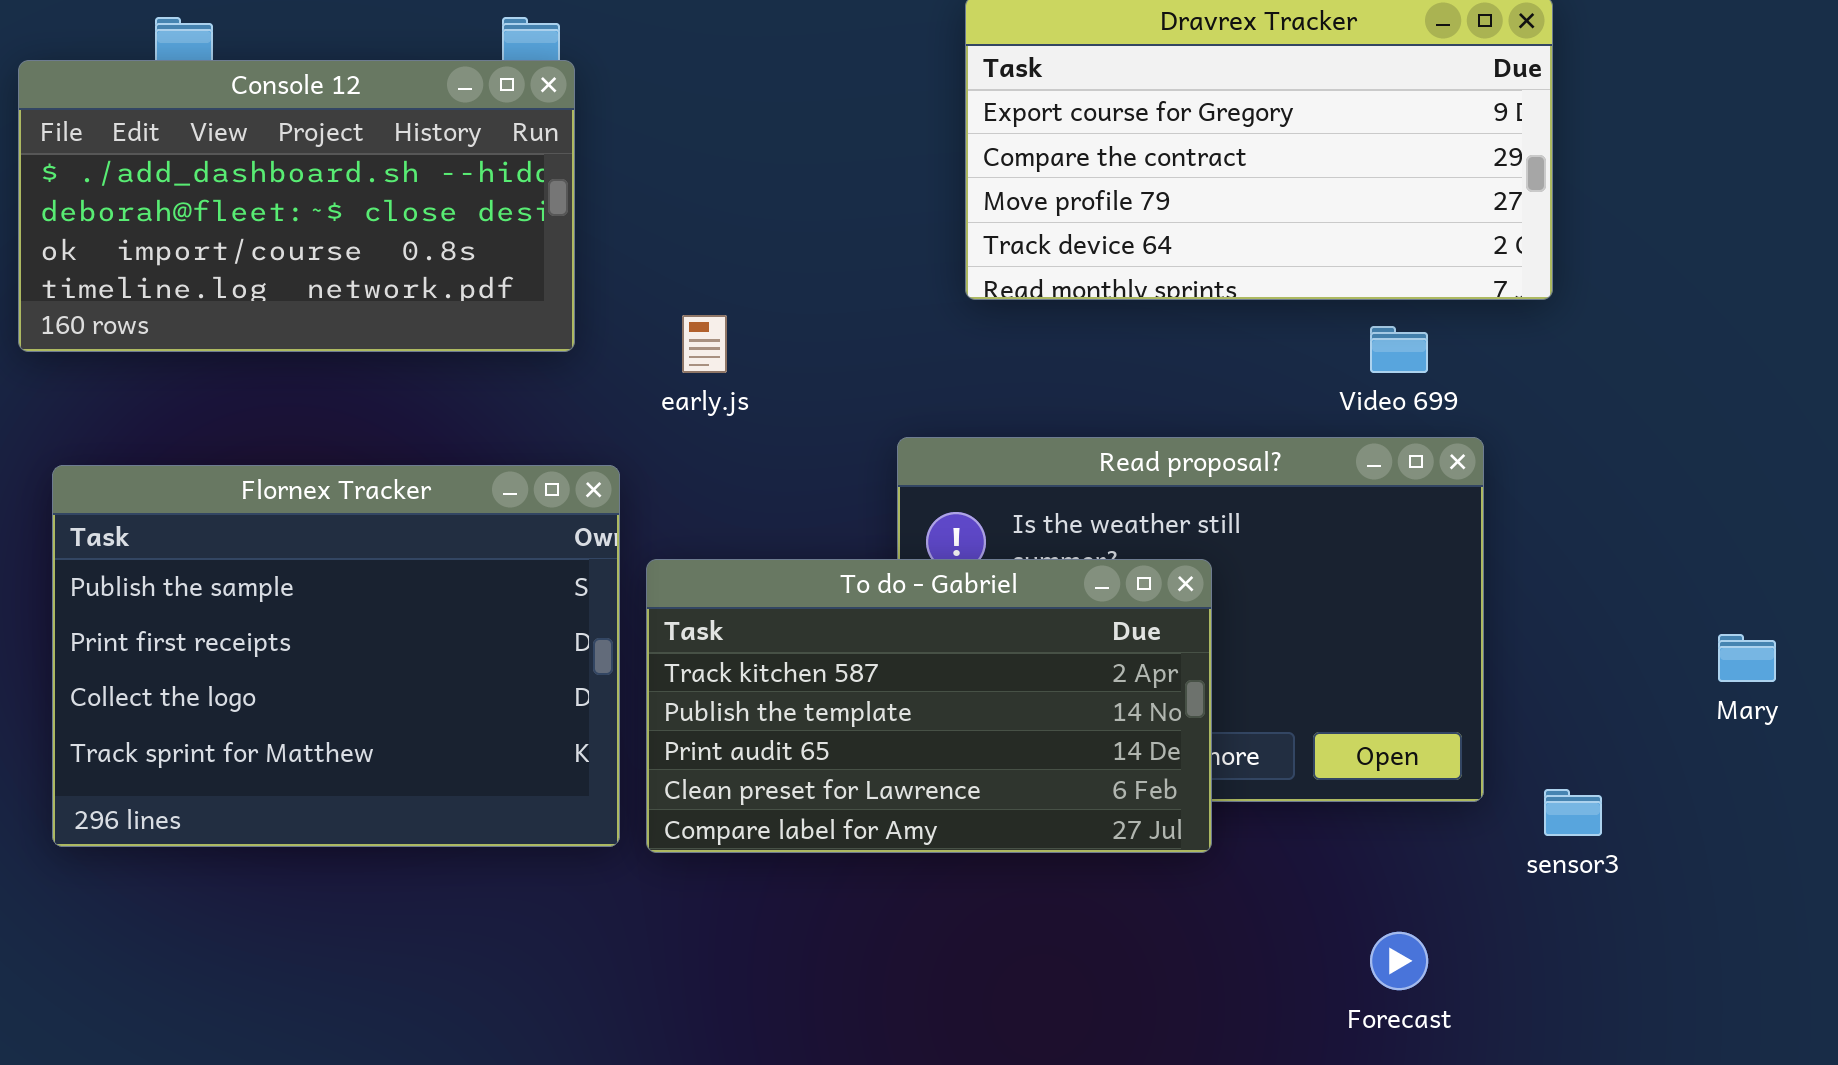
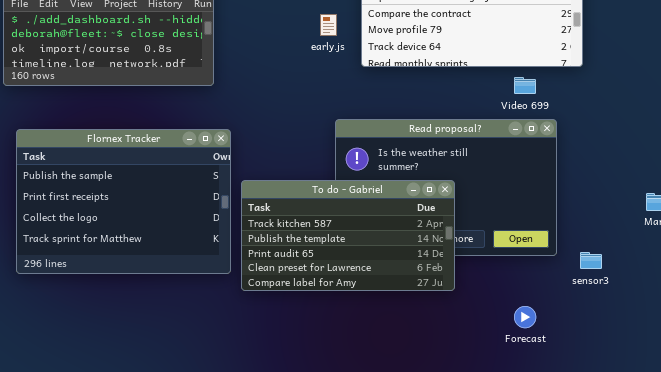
early.js: [682,315,727,373] -> [320,14,337,36], moved
To do - Gabriel: [646,559,1212,853] -> [241,180,455,291], moved

